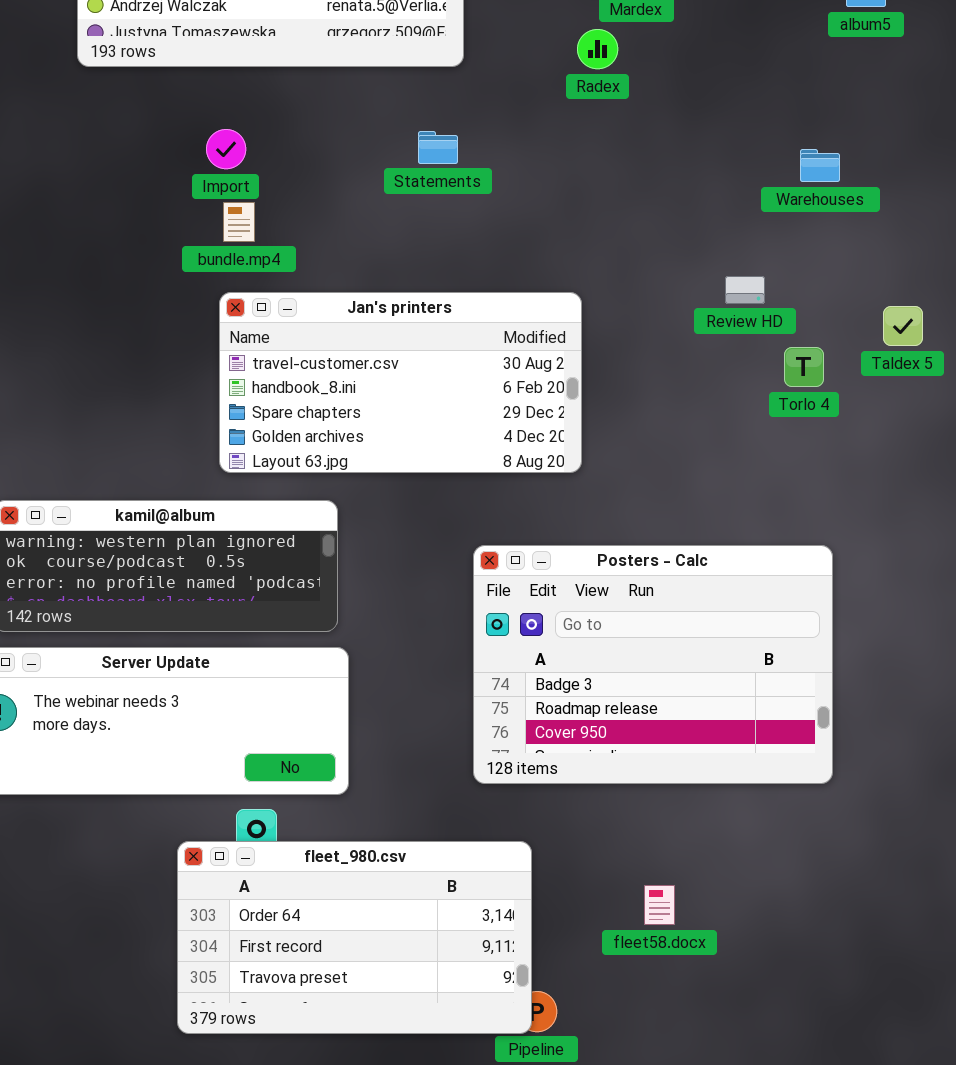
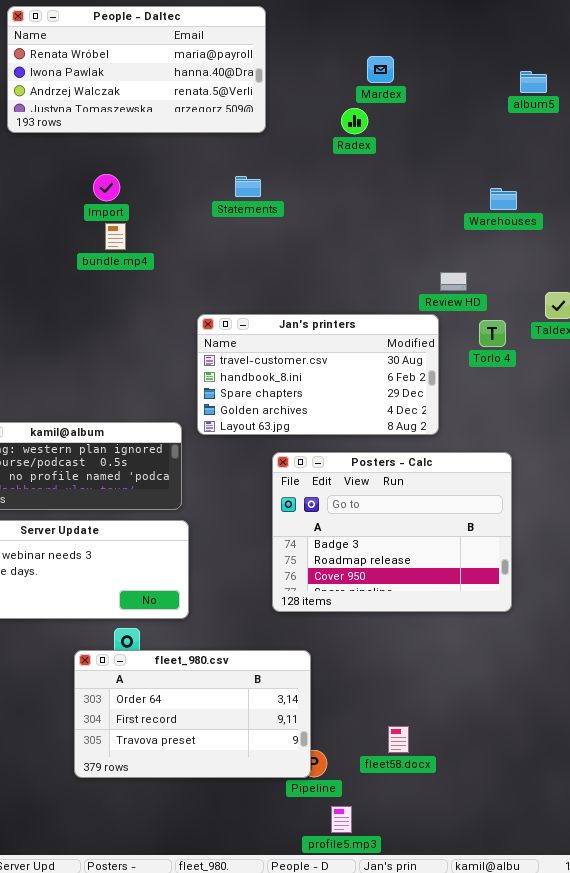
Jan's printers: [219,292,582,473] -> [197,314,439,435], moved
fleet58.docx: [644,885,675,925] -> [388,726,409,753], moved

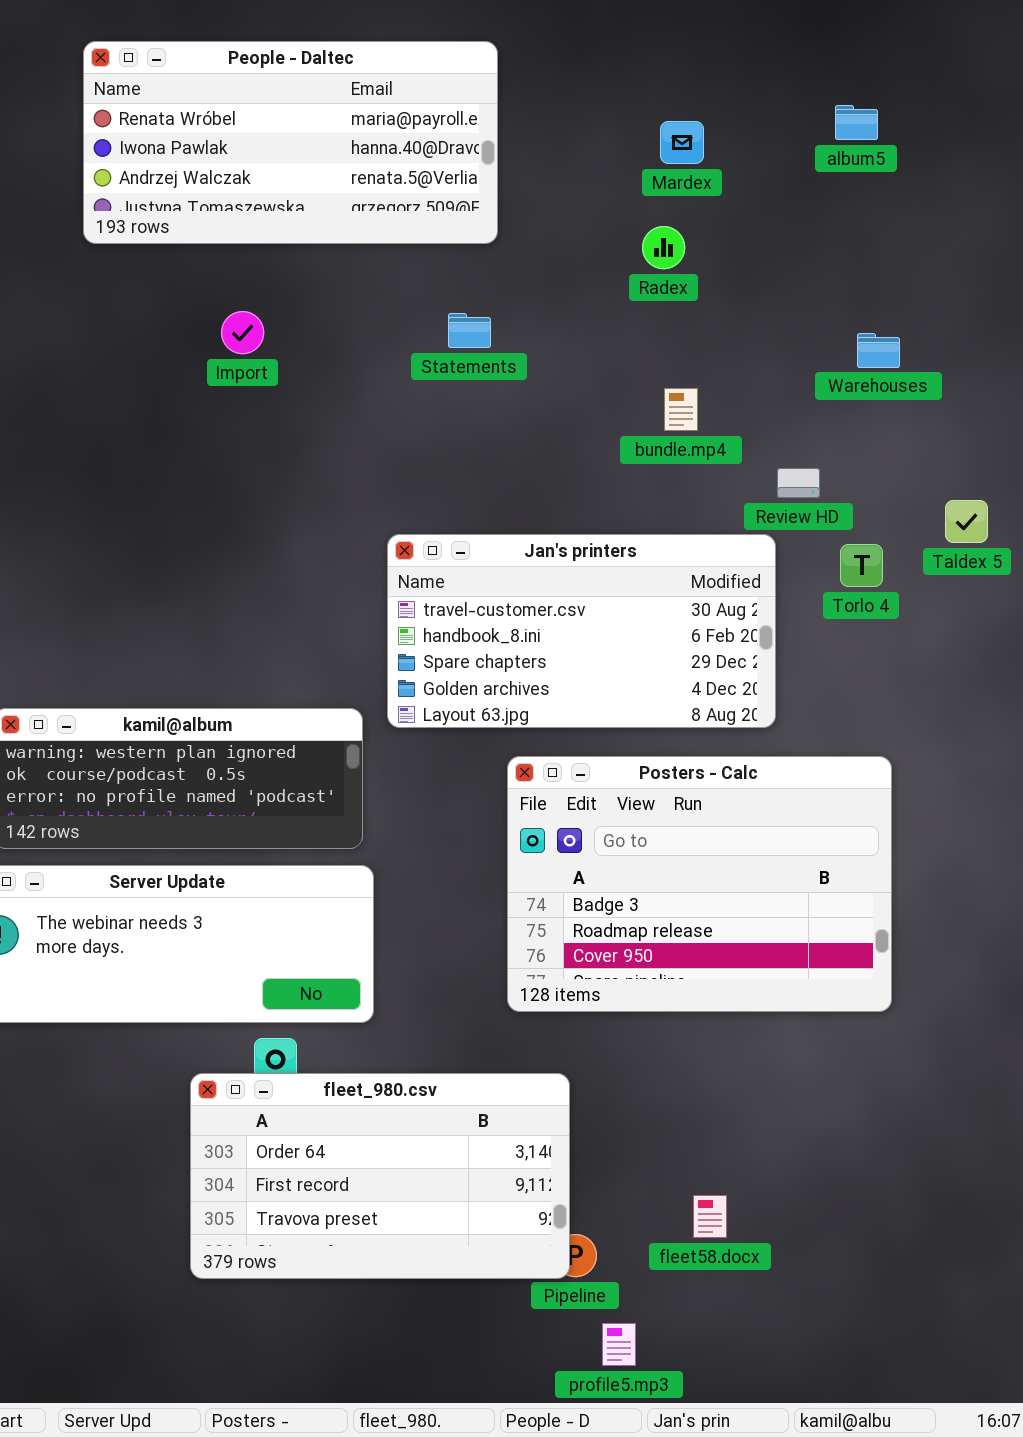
album5: [520,71,547,93] -> [835,105,878,140], moved
Radex: [341,108,368,134] -> [642,226,685,269], moved
bundle.mp4: [105,223,126,250] -> [664,388,698,431], moved

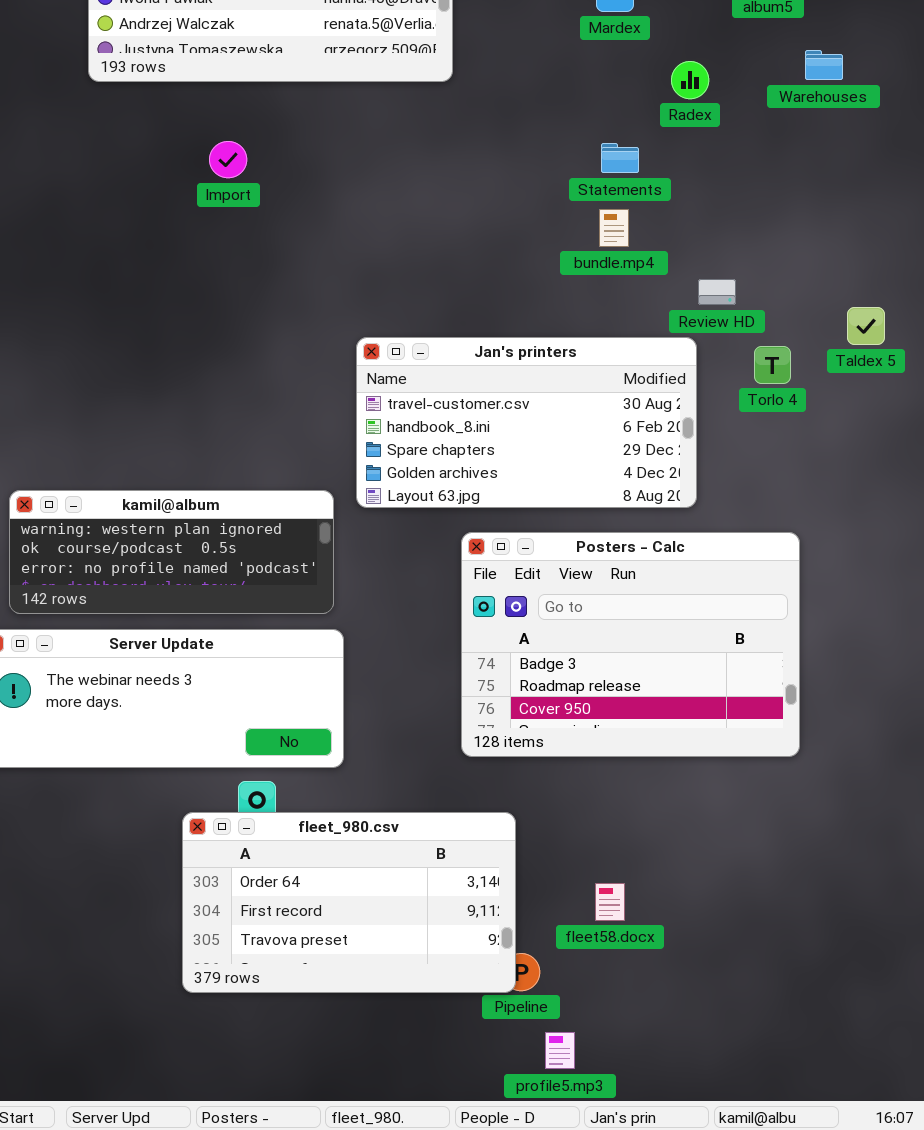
Radex: [642,226,685,269] -> [671,61,709,99], moved
Statements: [448,313,491,348] -> [601,143,639,173], moved
Warehouses: [857,333,900,368] -> [805,50,843,80], moved
fleet58.docx: [693,1195,727,1238] -> [595,883,625,921], moved

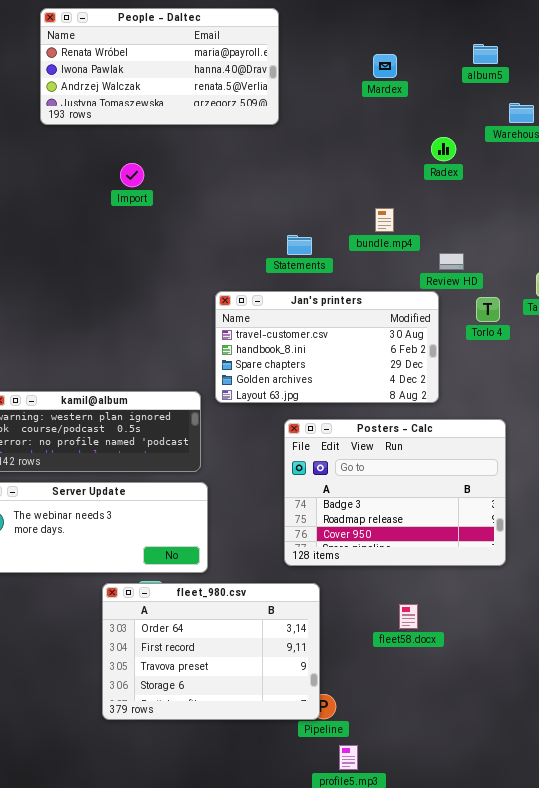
Radex: [671,61,709,99] -> [431,137,456,161], moved
Statements: [601,143,639,173] -> [287,235,312,255], moved
fleet_980.csv: [182,812,516,993] -> [102,583,320,720], resized
fleet58.docx: [595,883,625,921] -> [399,604,418,629], moved

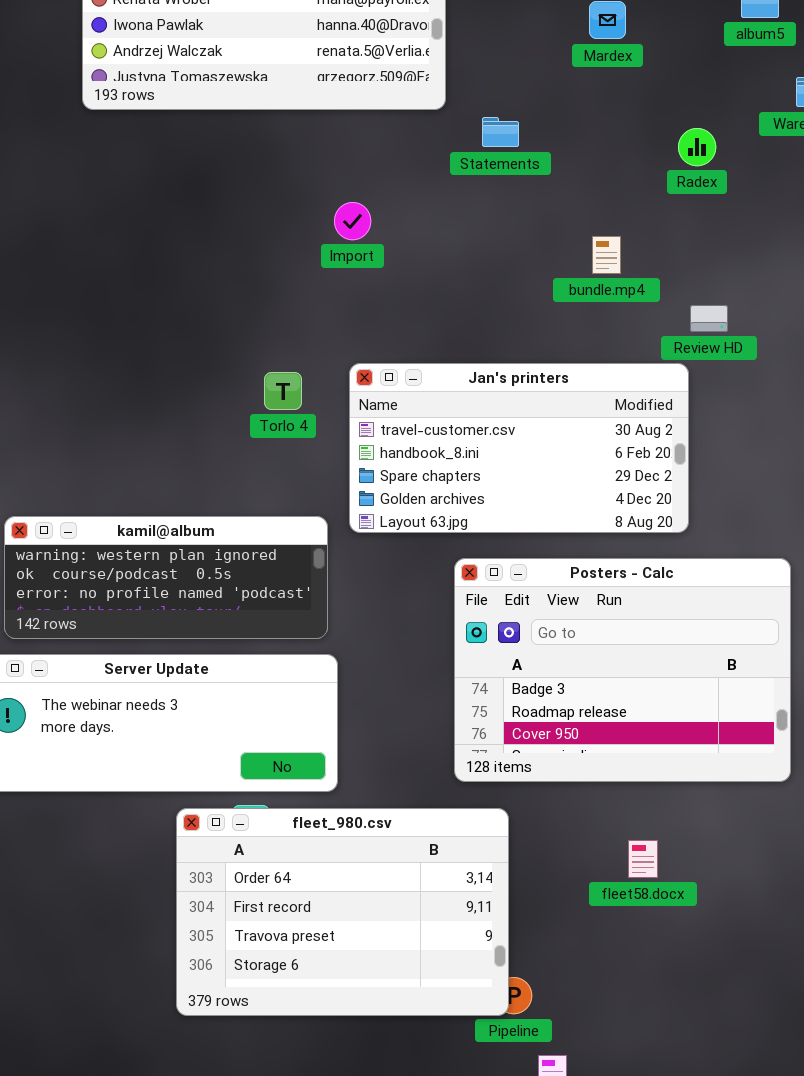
Import: [120,163,144,187] -> [334,202,371,240], moved
Statements: [287,235,312,255] -> [482,117,519,147], moved
Torlo 4: [476,297,500,322] -> [264,372,302,410], moved

